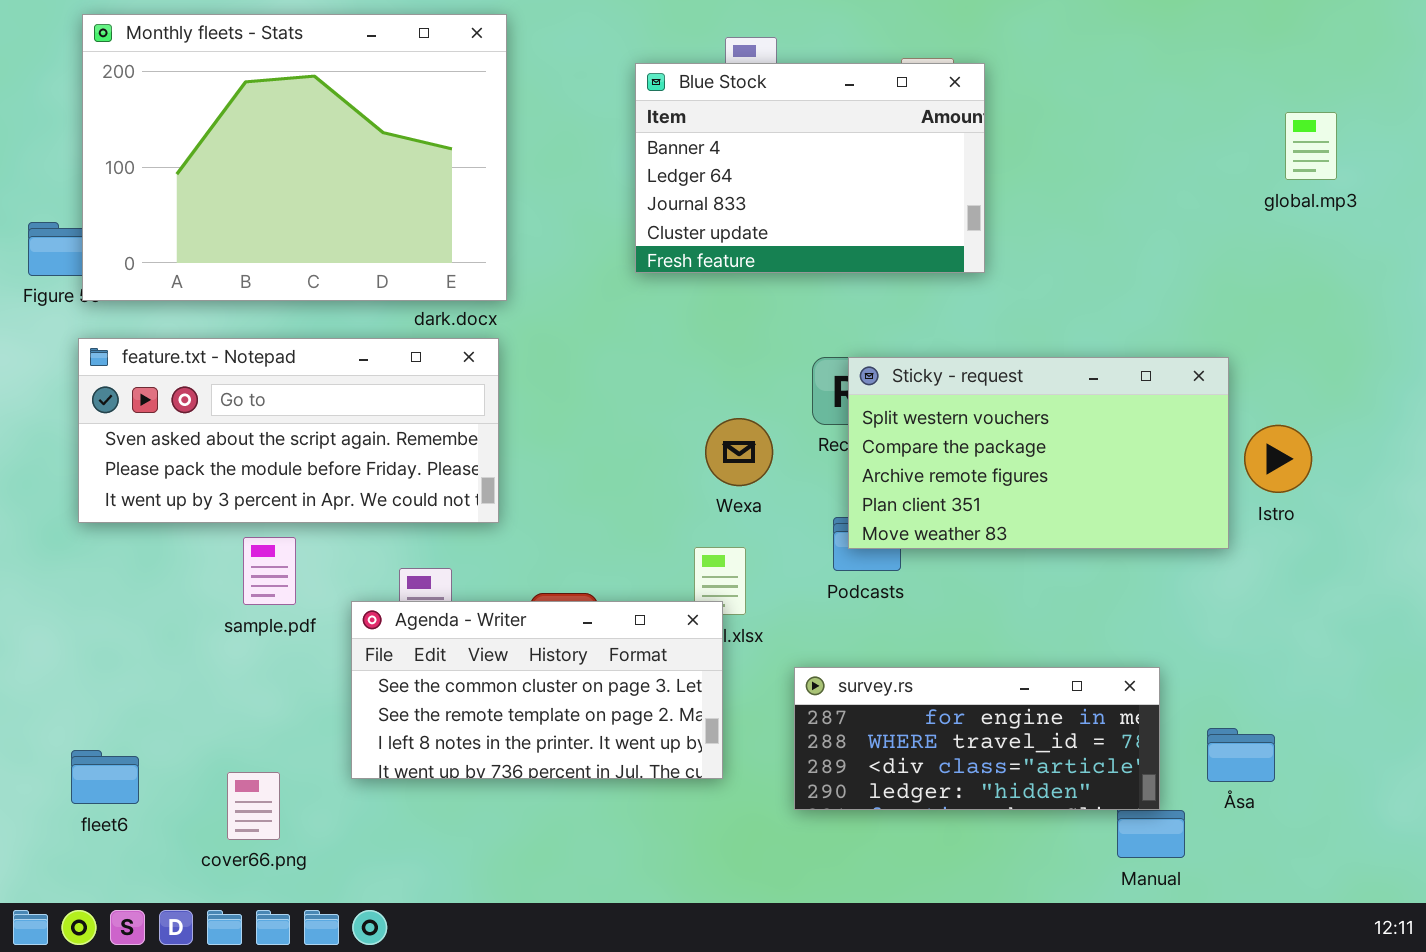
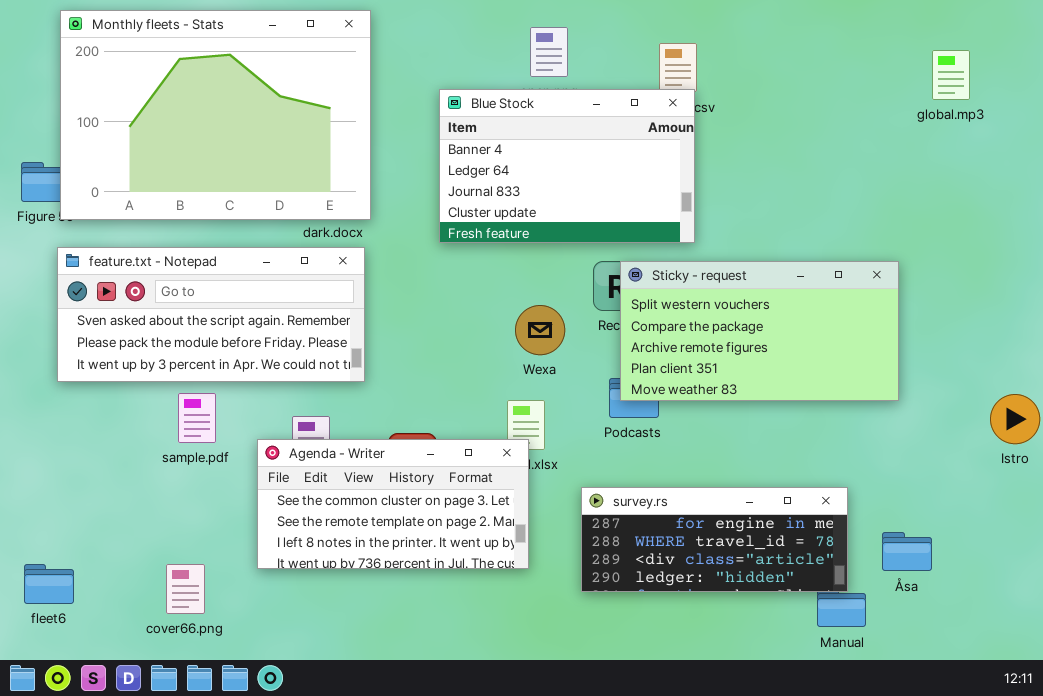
Blue Stock: [635,63,985,273] -> [439,89,695,243], moved
global.mp3: [1285,112,1337,180] -> [932,50,970,100], moved
Istro: [1244,425,1312,493] -> [990,394,1040,444], moved
fleet6: [71,750,139,804] -> [24,564,74,604], moved

